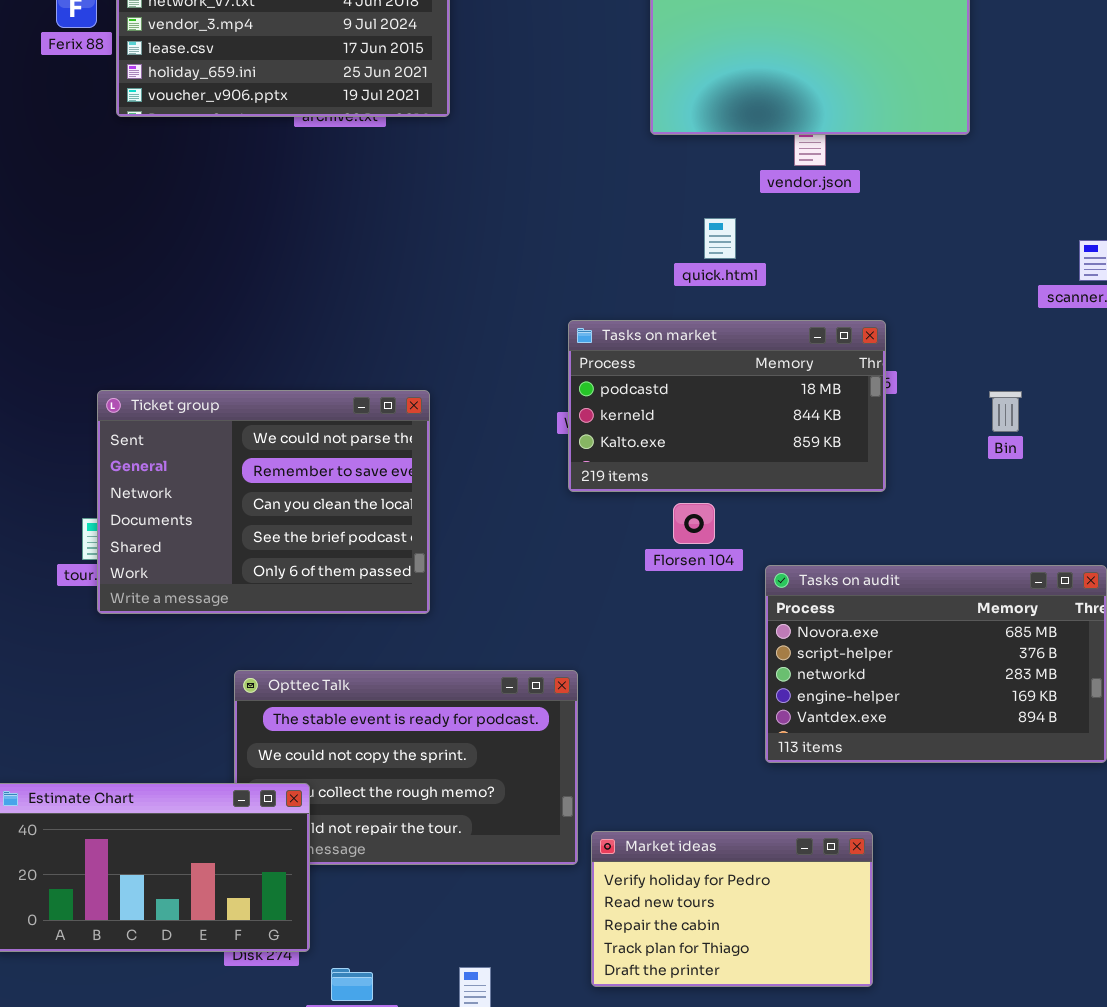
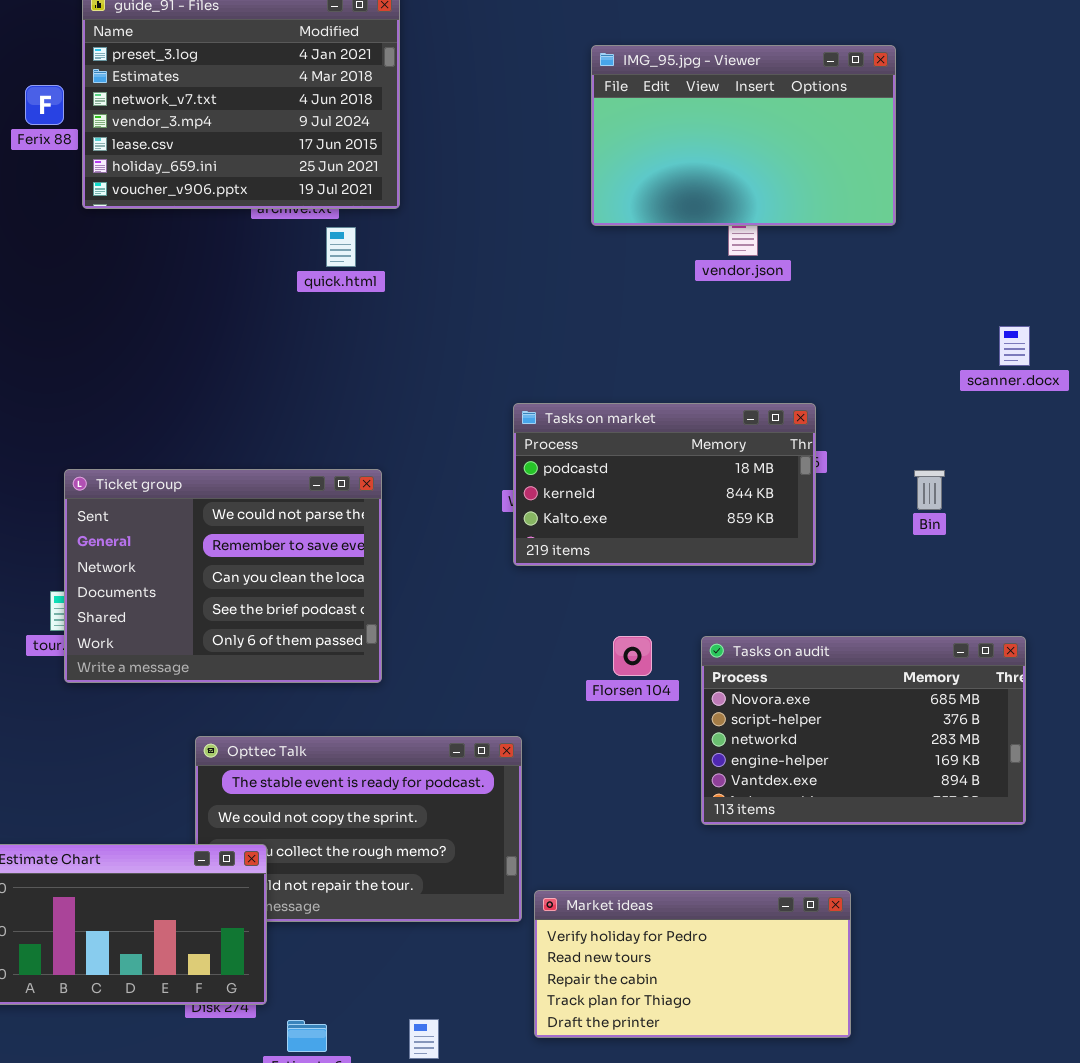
quick.html: [704,218,736,259] -> [326,227,356,267], moved
Florsen 104: [673,503,715,544] -> [613,636,652,676], moved
Market ideas: [591,831,873,987] -> [534,890,851,1038], resized

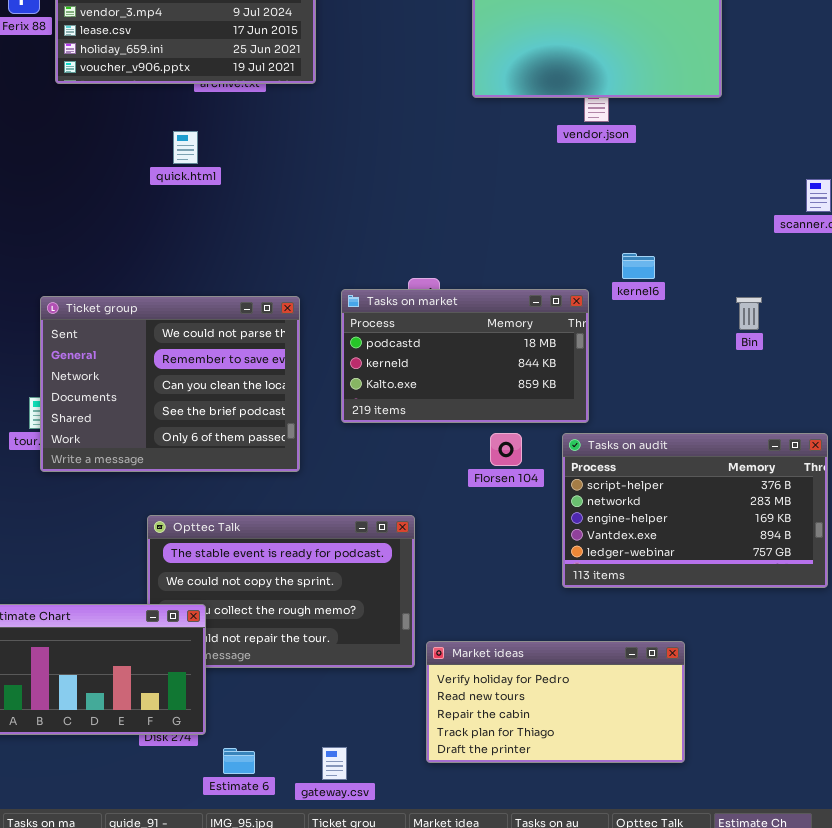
quick.html: [326,227,356,267] -> [173,131,198,164], moved
Tasks on market: [513,403,816,566] -> [341,289,589,423], moved
Tasks on audit: [701,636,1026,825] -> [562,433,828,588], scrolled down 1 row

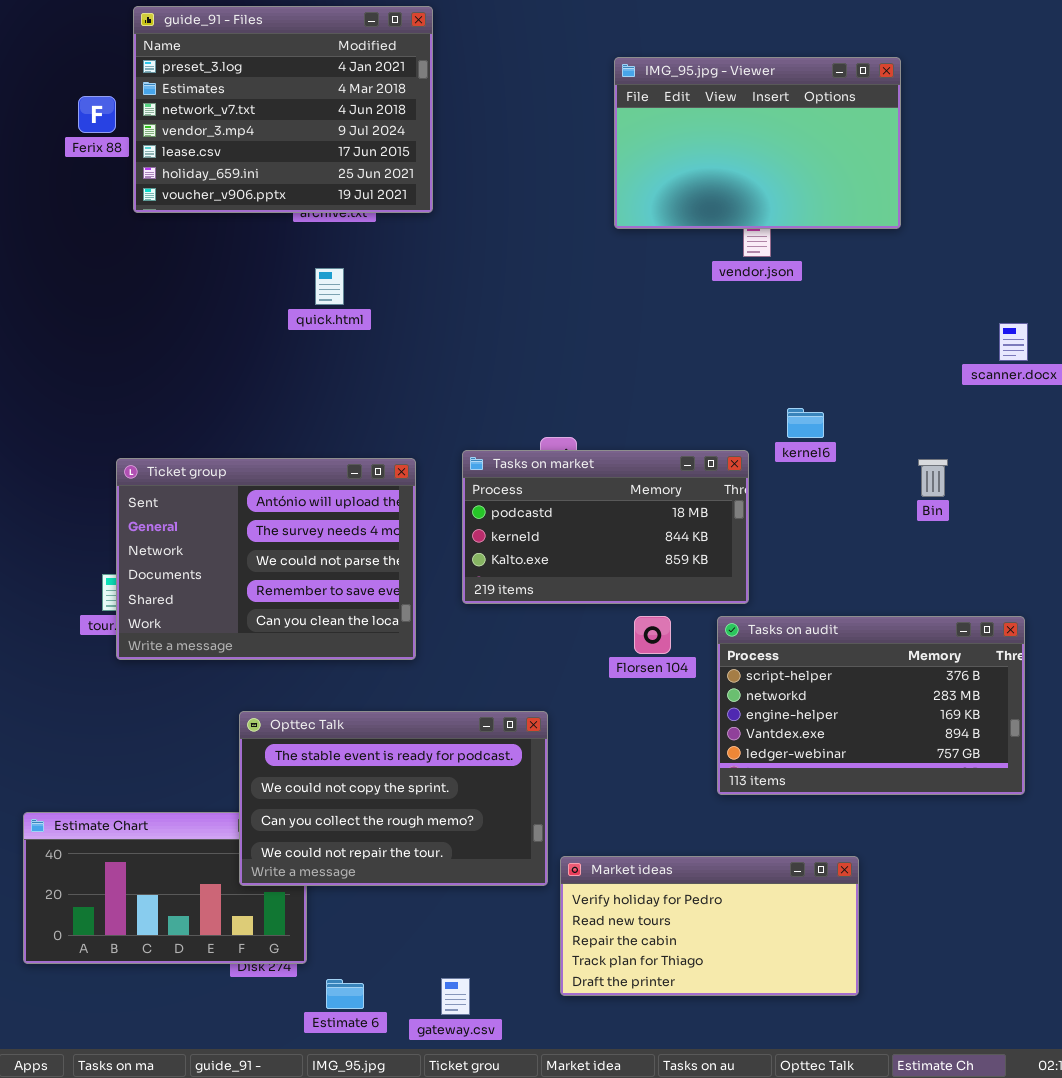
quick.html: [173,131,198,164] -> [315,268,344,305], moved
Ticket group: [40,296,300,472] -> [116,458,416,660], scrolled up 2 rows
Opttec Talk: [147,515,415,668] -> [239,711,548,886], raised

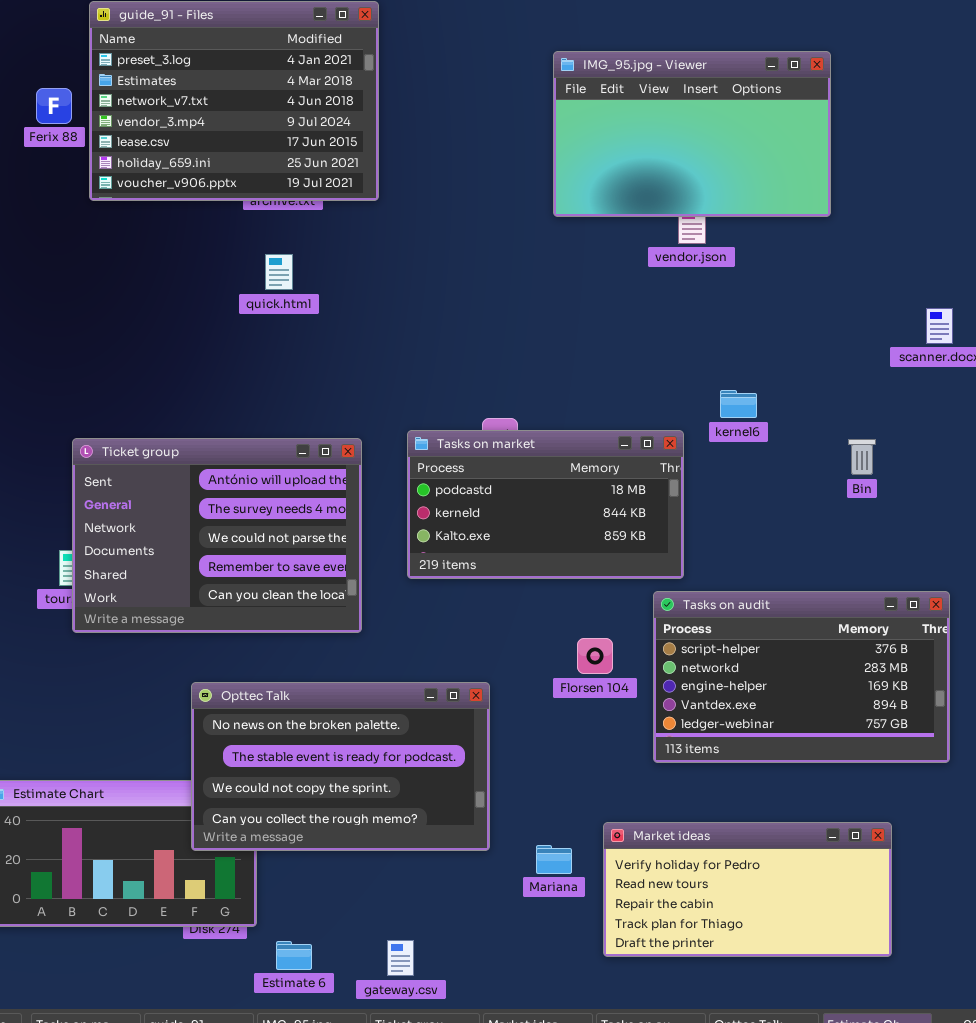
Florsen 104: [634,616,671,654] -> [577,638,613,674], moved
Opttec Talk: [239,711,548,886] -> [191,682,490,851], scrolled up 1 row
Market ideas: [560,856,859,996] -> [603,822,892,957], moved

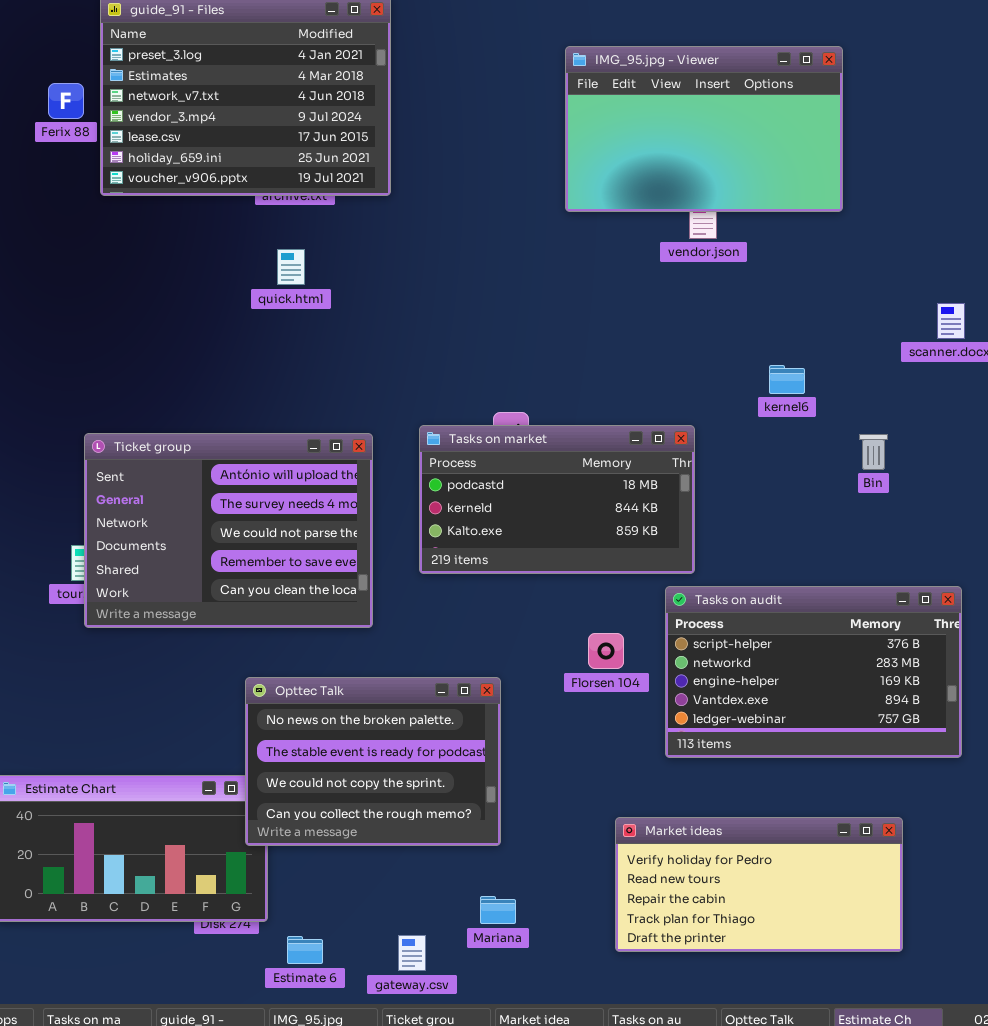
kernel6: [720,390,757,418] -> [769,365,805,394], moved
Opttec Talk: [191,682,490,851] -> [245,677,501,846], resized
Mariana: [536,845,572,874] -> [480,896,516,924], moved

